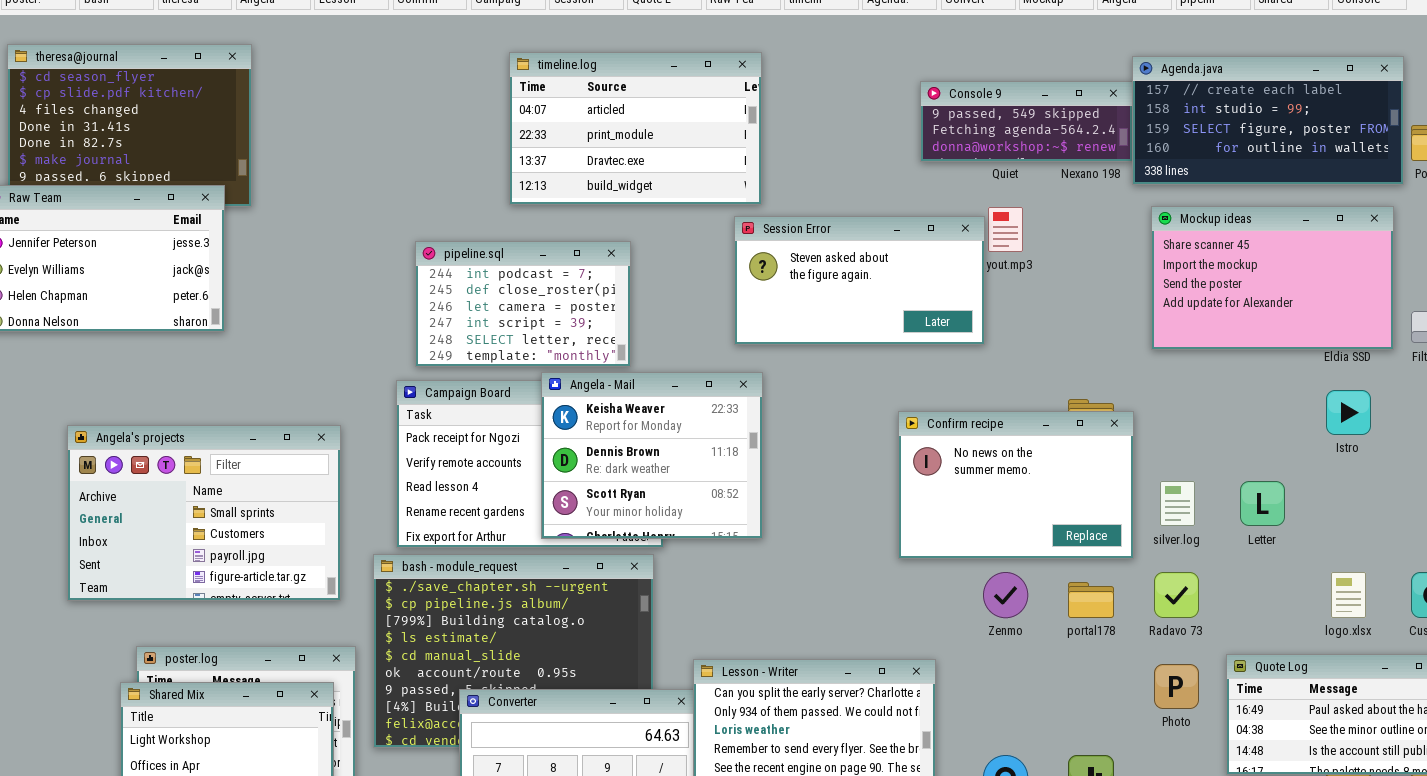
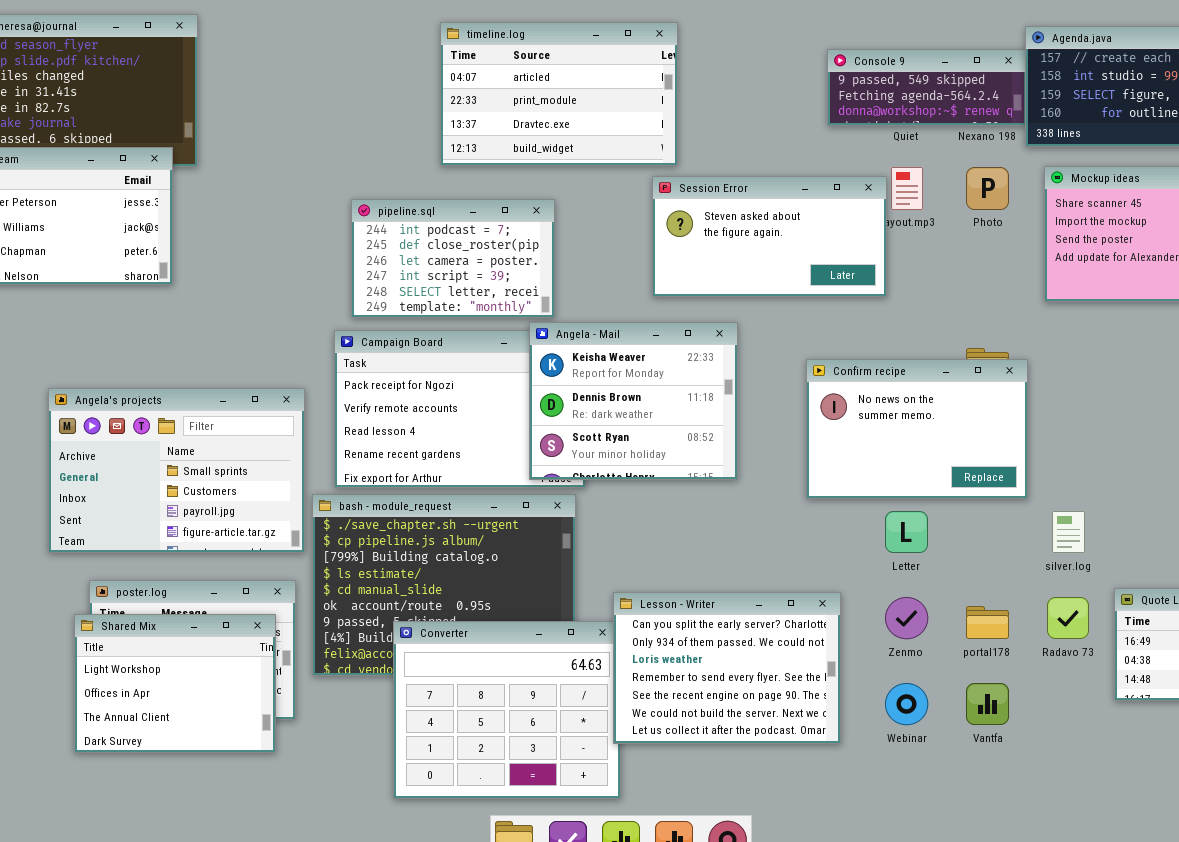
Angela - Mail: [541,372,763,539] -> [529,322,738,480], moved
Angela's projects: [67,425,341,601] -> [48,388,305,553], moved
silver.log: [1160,481,1195,526] -> [1052,511,1085,553], moved
Letter: [1240,481,1285,526] -> [885,511,928,553], moved
Zenmo: [983,572,1028,618] -> [885,597,928,639], moved
Radavo 73: [1154,572,1199,618] -> [1047,597,1089,639], moved
portal178: [1068,582,1114,618] -> [966,606,1009,639], moved
Photo: [1154,664,1199,709] -> [966,167,1009,210], moved

